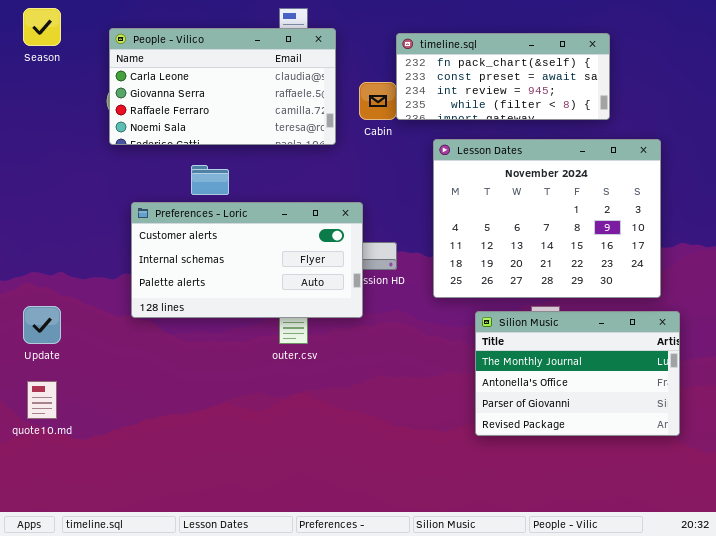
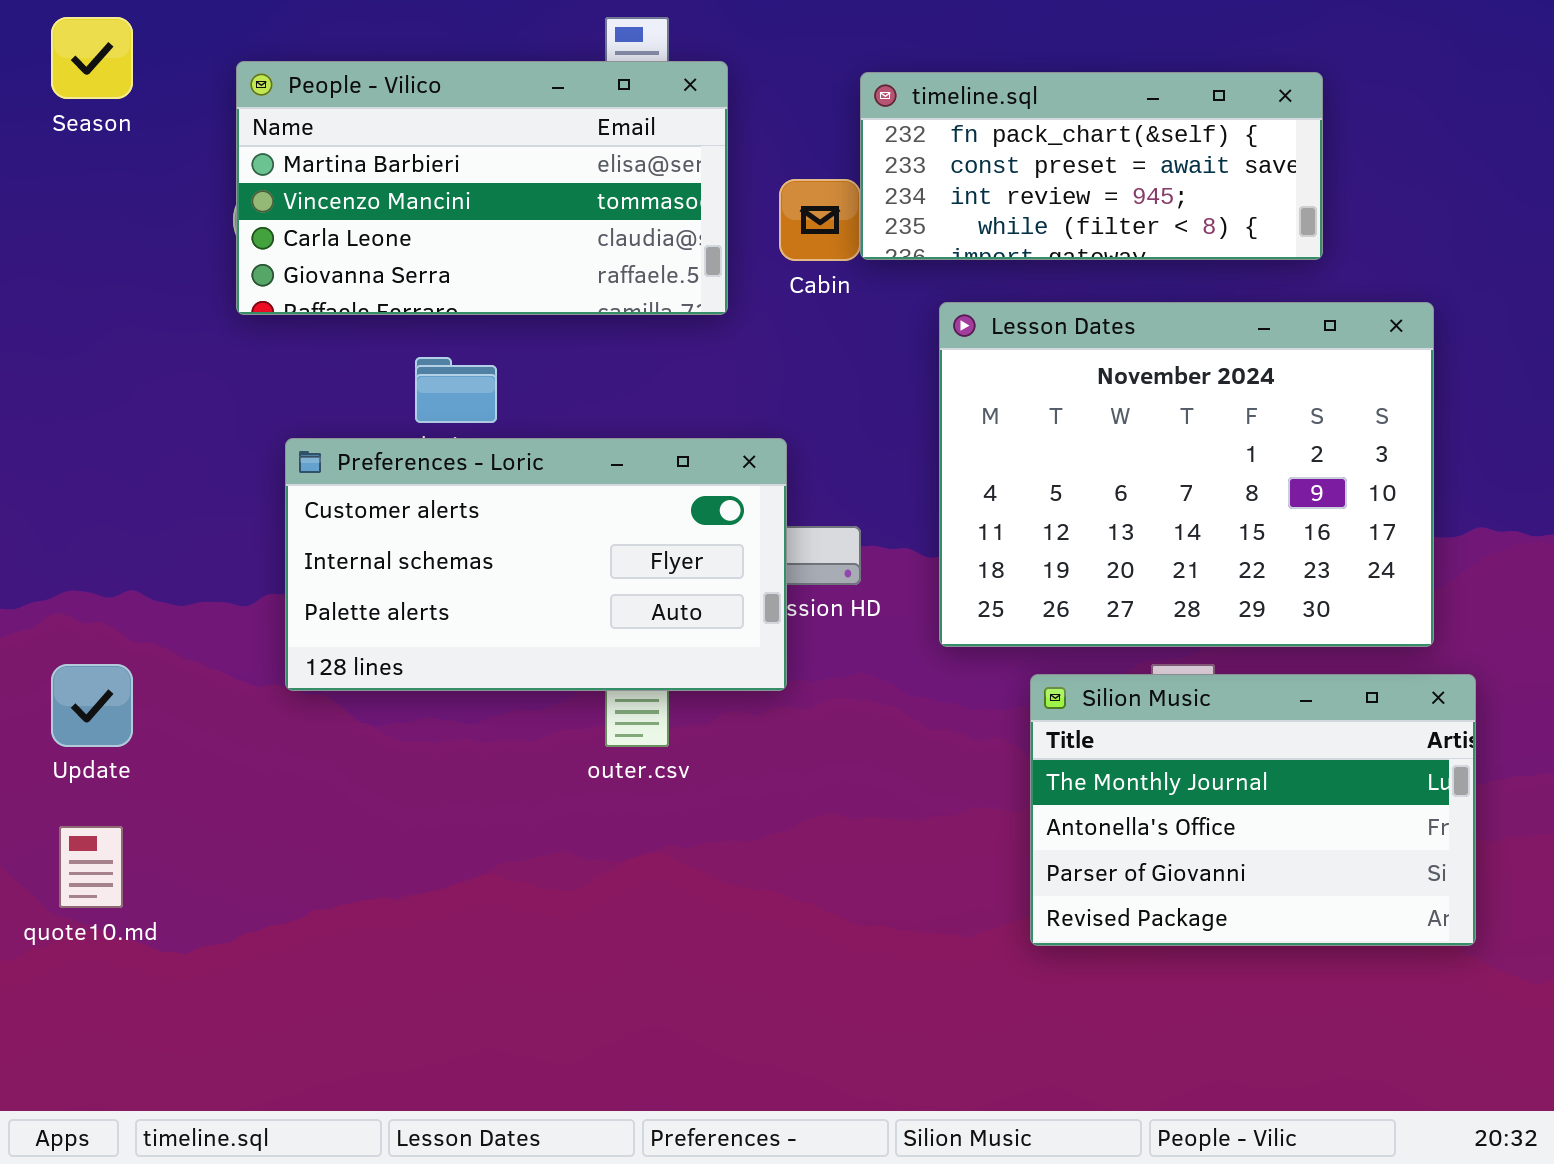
People - Vilico: [109,28,336,145] -> [236,61,728,315], scrolled up 2 rows

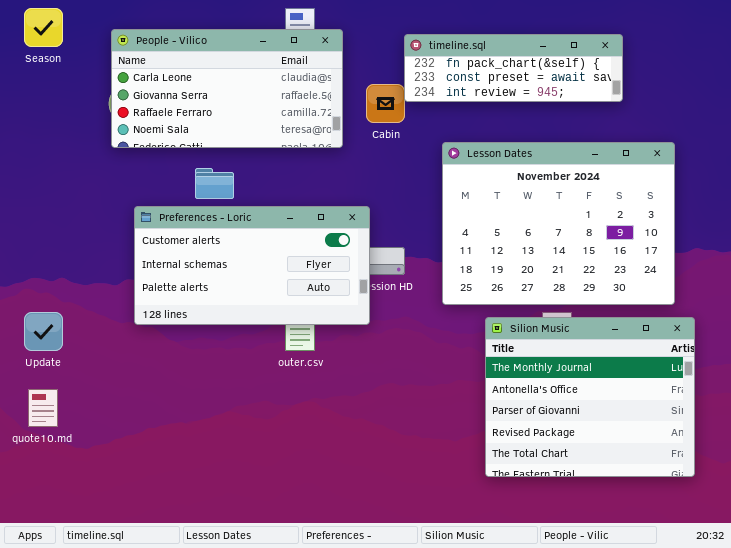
People - Vilico: [236,61,728,315] -> [111,29,343,148], scrolled down 2 rows
timeline.sql: [860,72,1323,260] -> [404,34,623,102], resized
Silion Music: [1030,674,1476,946] -> [485,317,695,477], resized

